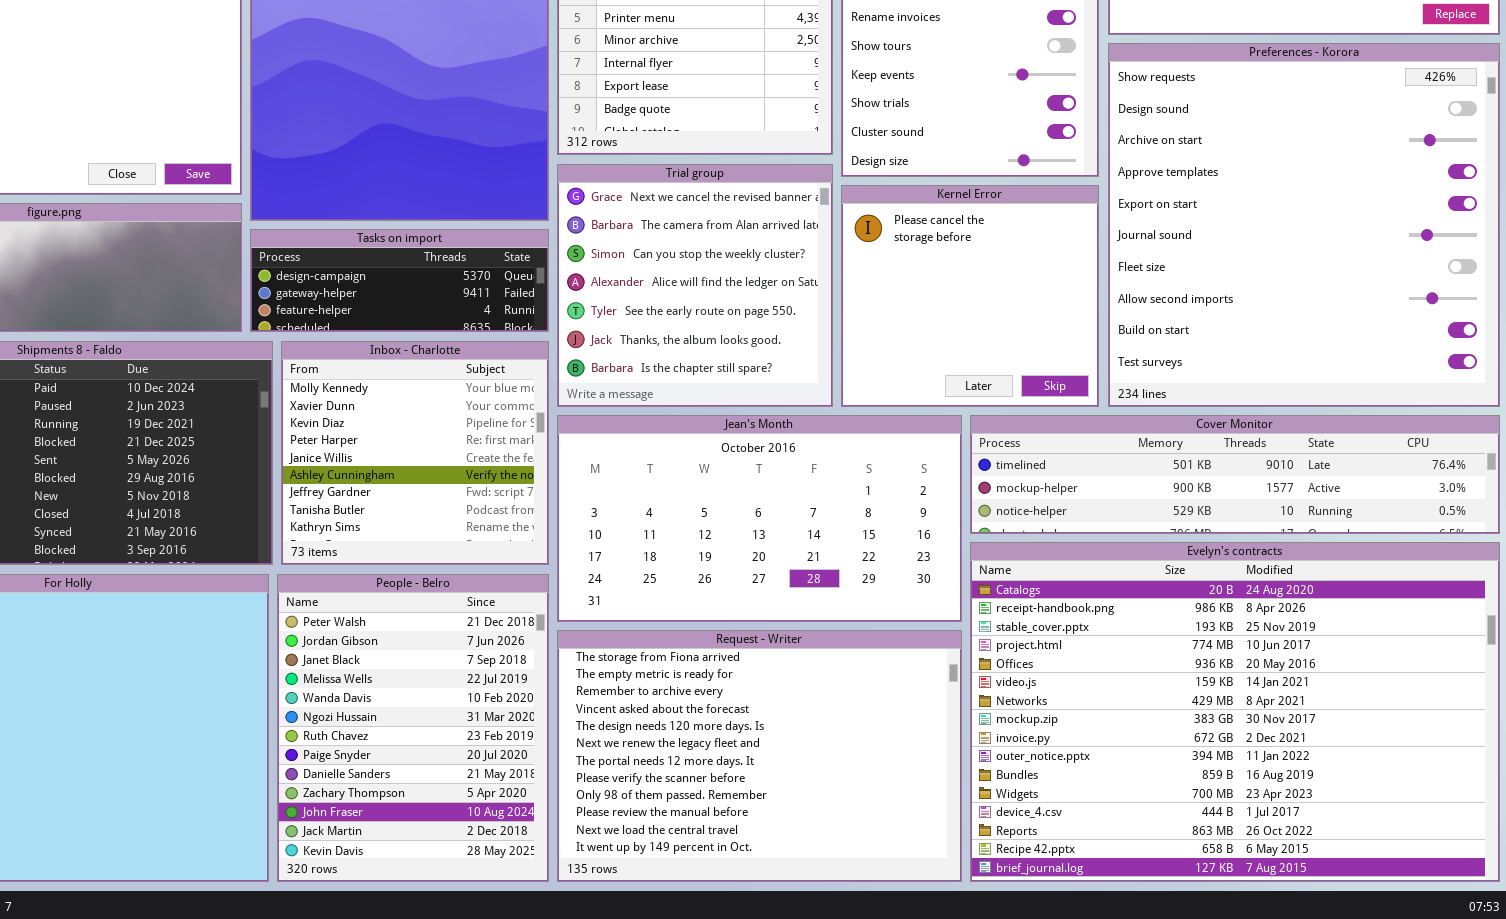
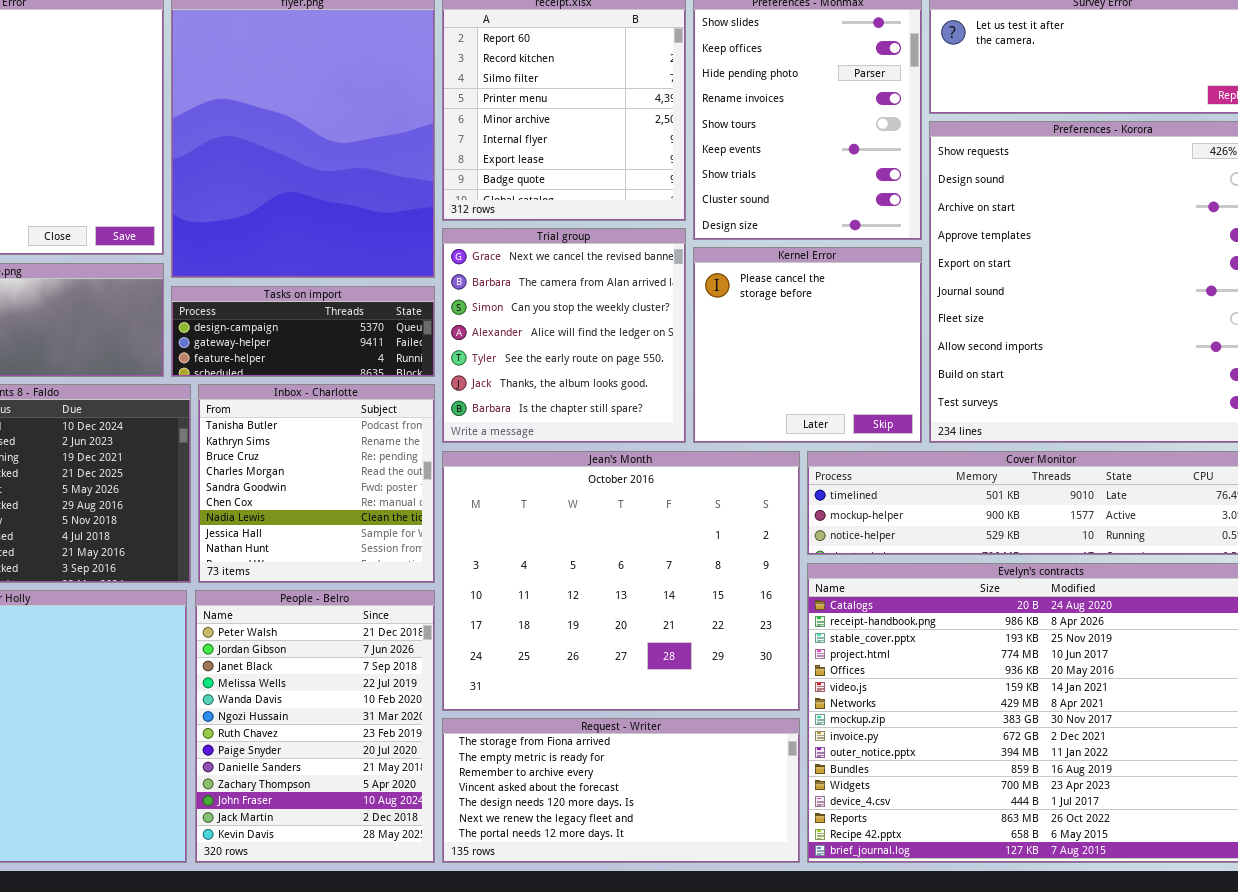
Inbox - Charlotte: [281,341,549,565] -> [198,384,435,583], scrolled down 7 rows
Jean's Month: [557,415,962,622] -> [442,451,800,711], resized
Request - Writer: [557,630,962,882] -> [442,718,800,863], resized

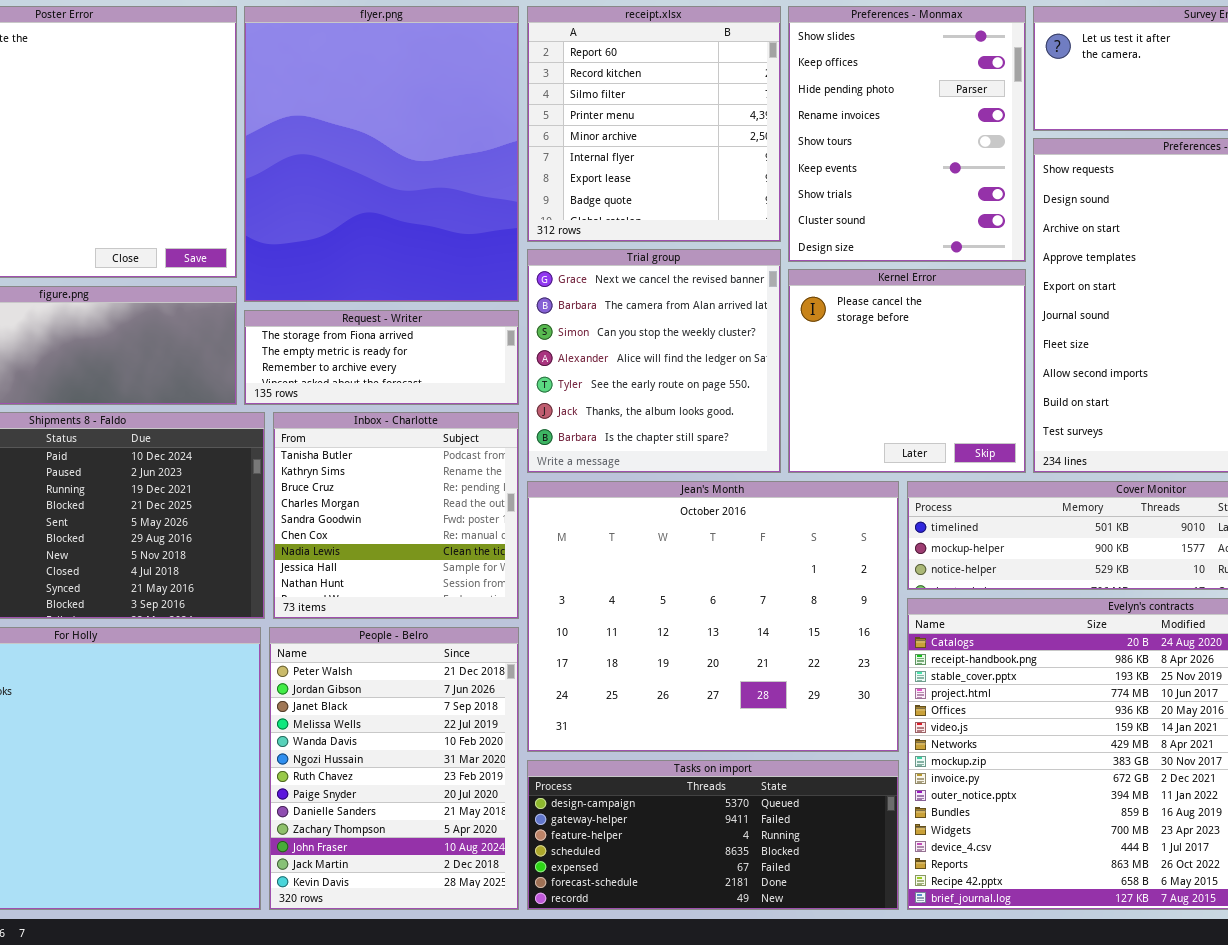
Tasks on import: [171,286,435,377] -> [527,760,899,910], moved, resized
Request - Writer: [442,718,800,863] -> [244,310,519,405], moved, resized

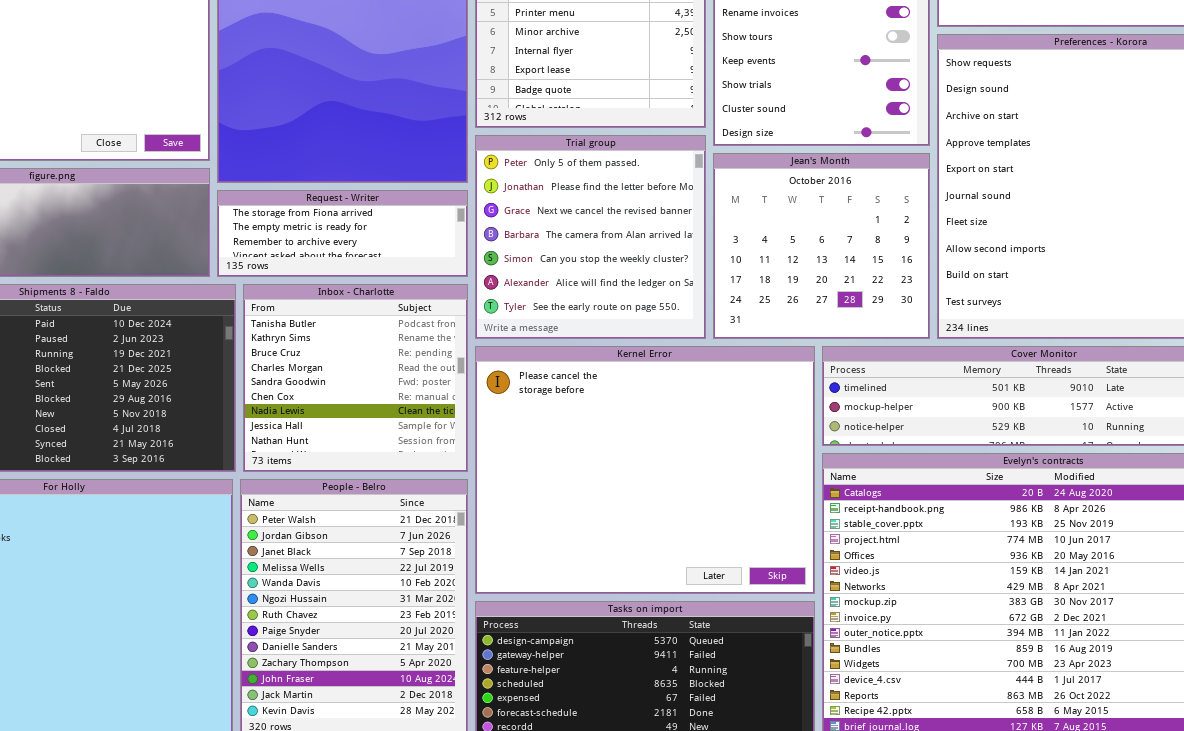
Trial group: [527,249,781,473] -> [475,135,706,339], scrolled up 2 rows
Kernel Error: [788,269,1026,473] -> [475,346,815,594], moved, resized
Jean's Month: [527,481,899,752] -> [713,153,930,339], moved, resized

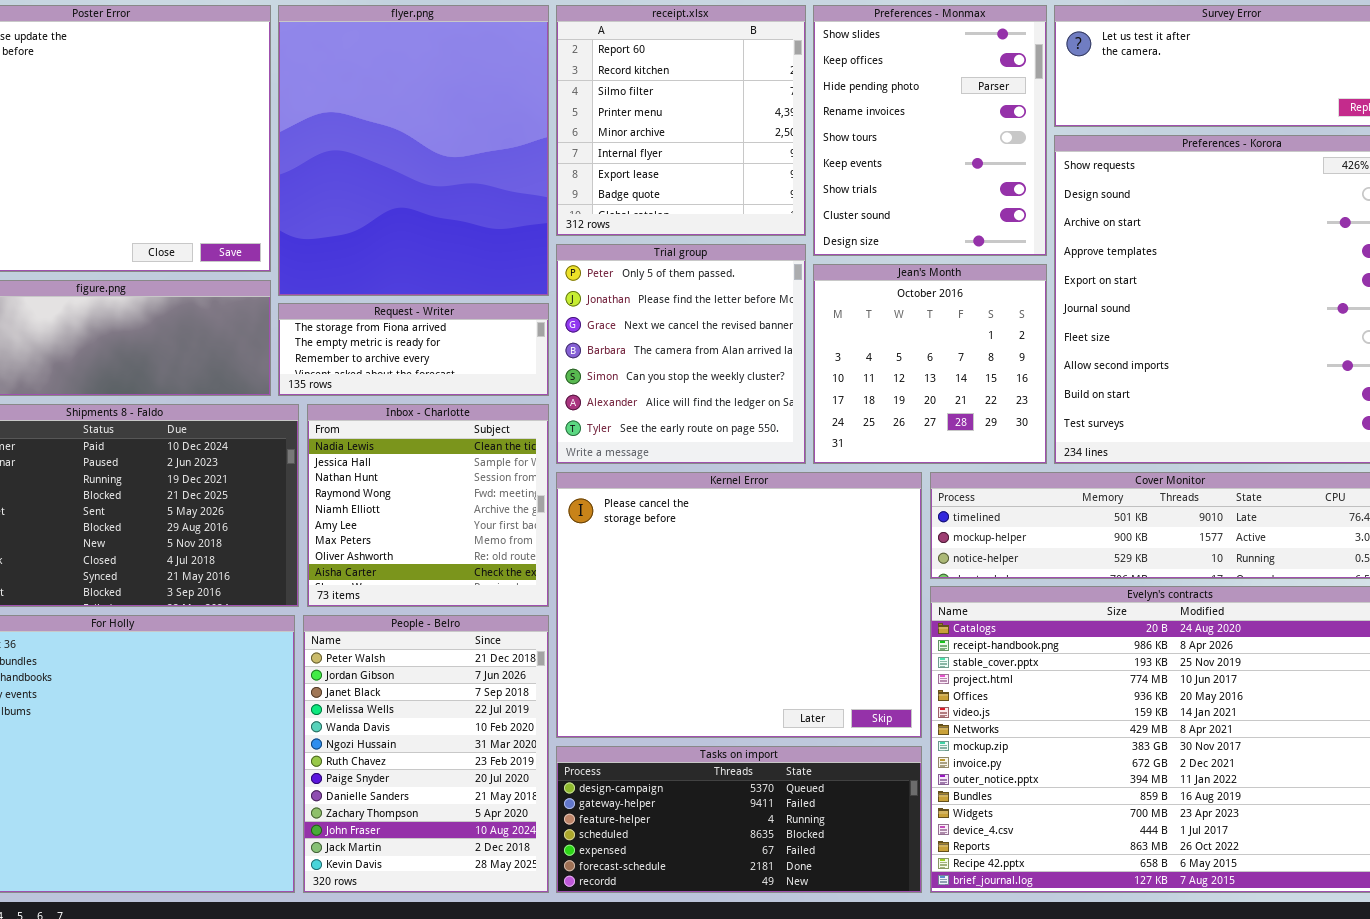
Inbox - Charlotte: [243,284,468,472] -> [307,404,549,607], scrolled down 6 rows

